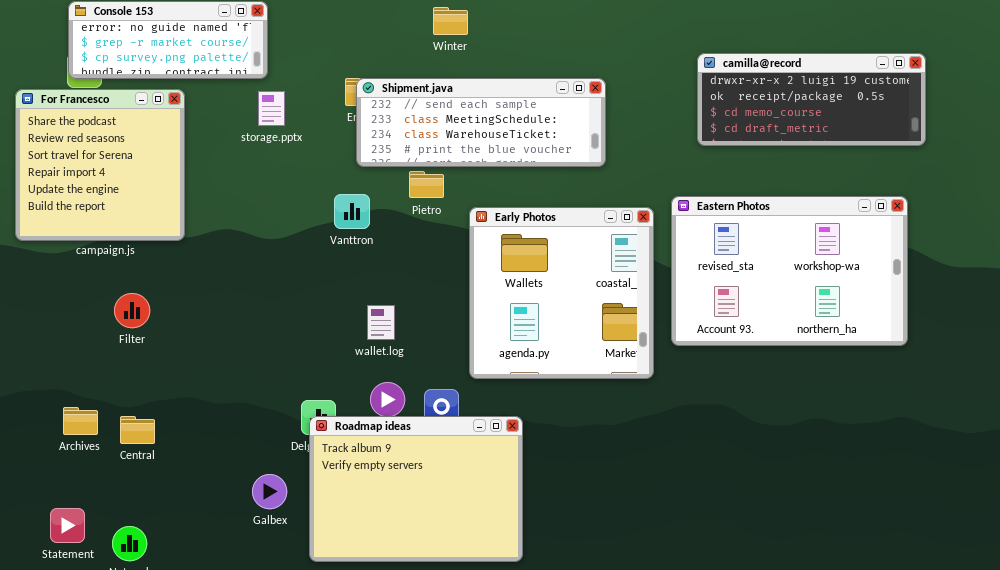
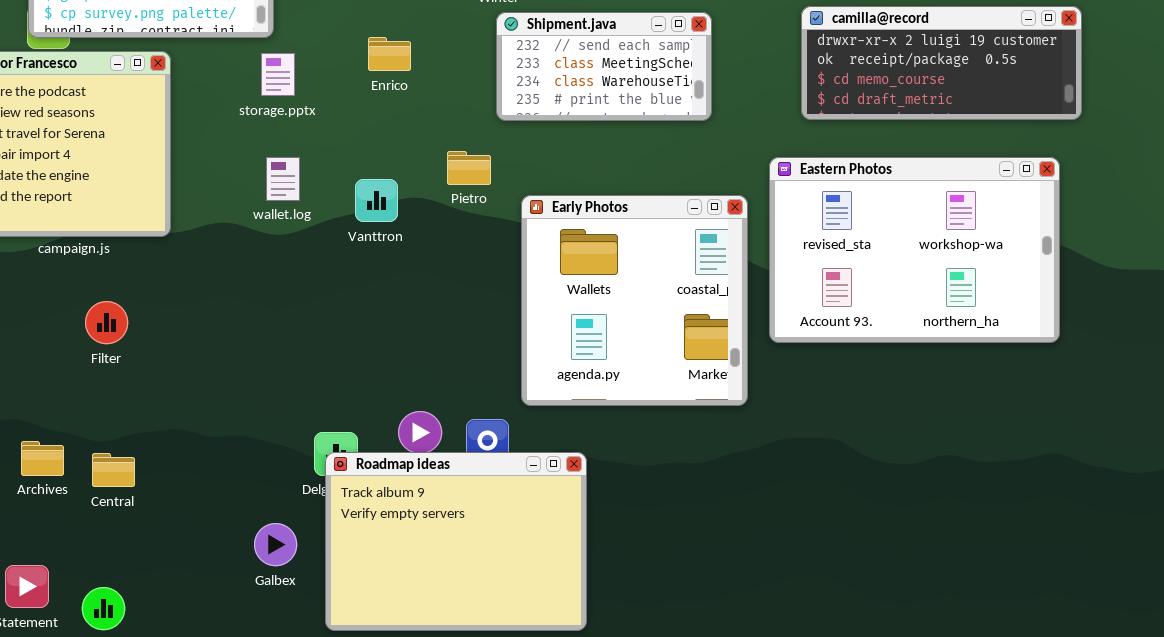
Shipment.java: [356,78,606,167] -> [496,12,712,121], moved, resized
Eastern Photos: [671,196,908,346] -> [769,157,1060,343], moved
wallet.log: [367,305,395,340] -> [266,157,300,201], moved

